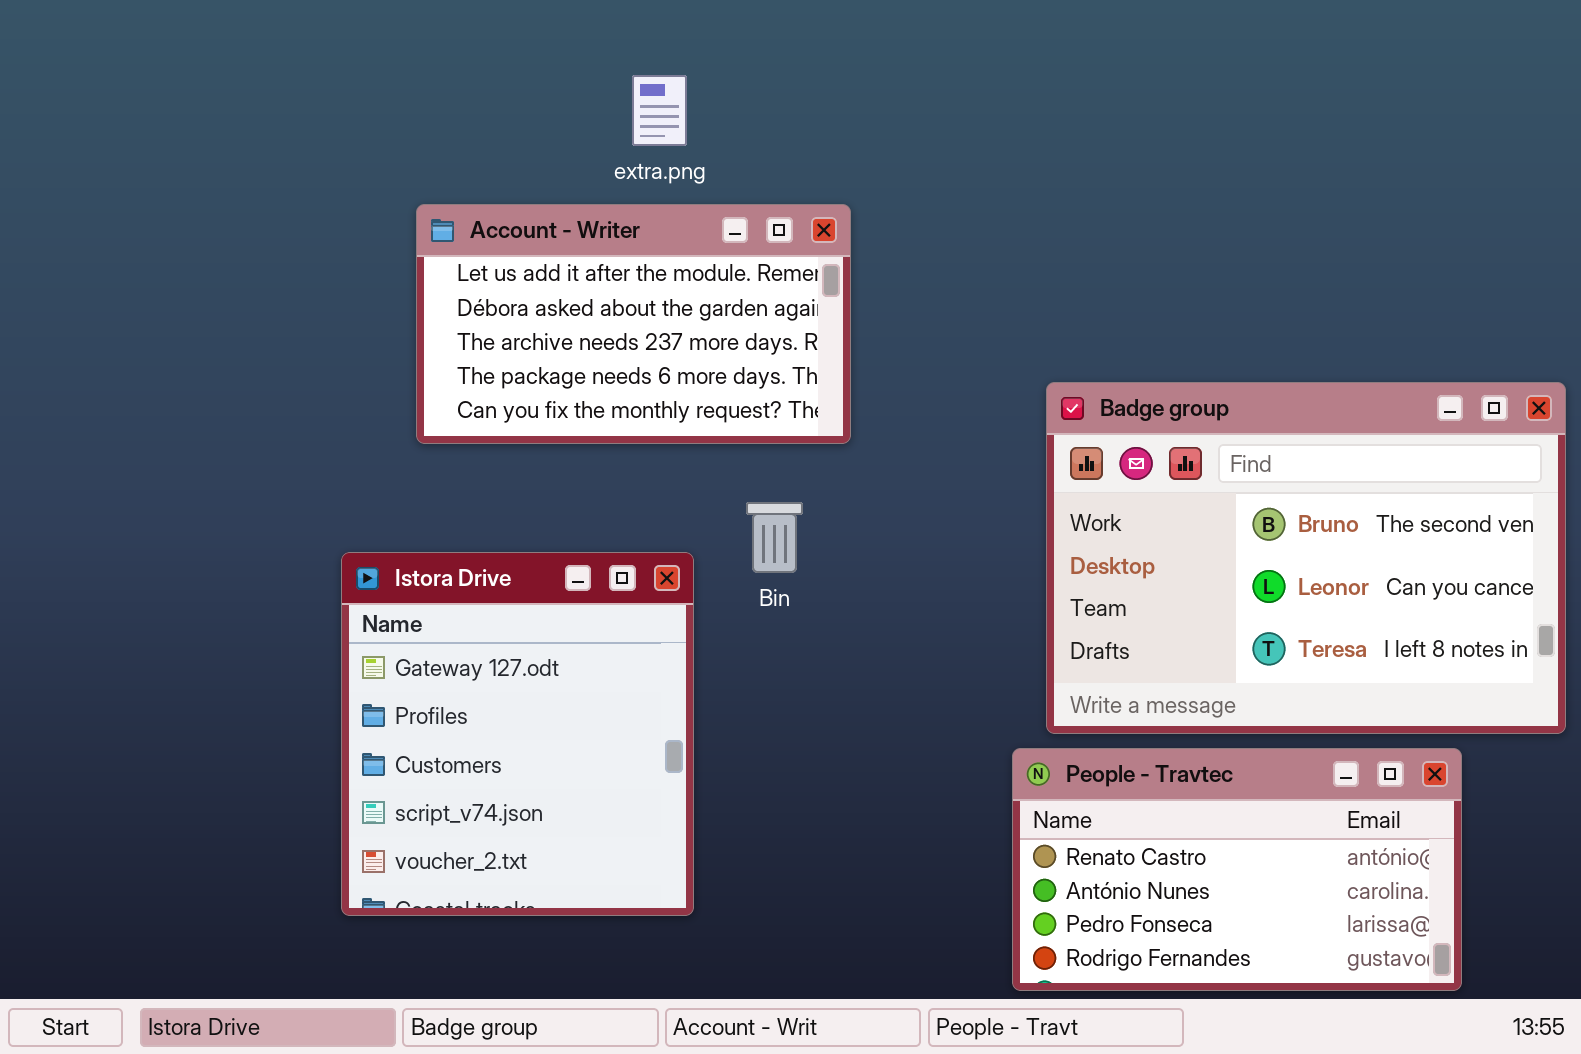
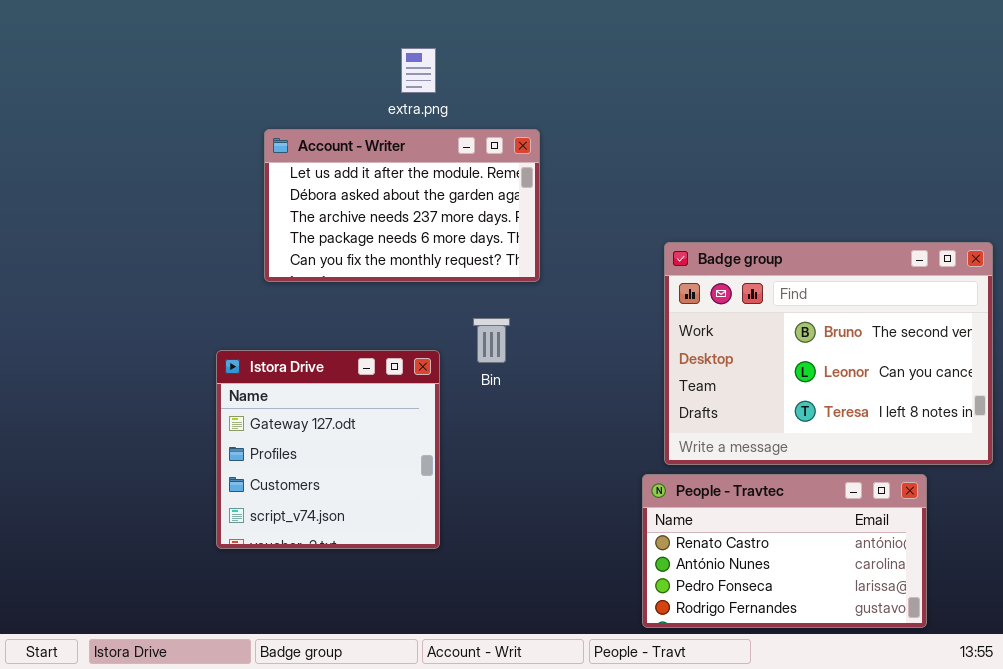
Istora Drive: [341,552,694,916] -> [216,350,440,549], resized

